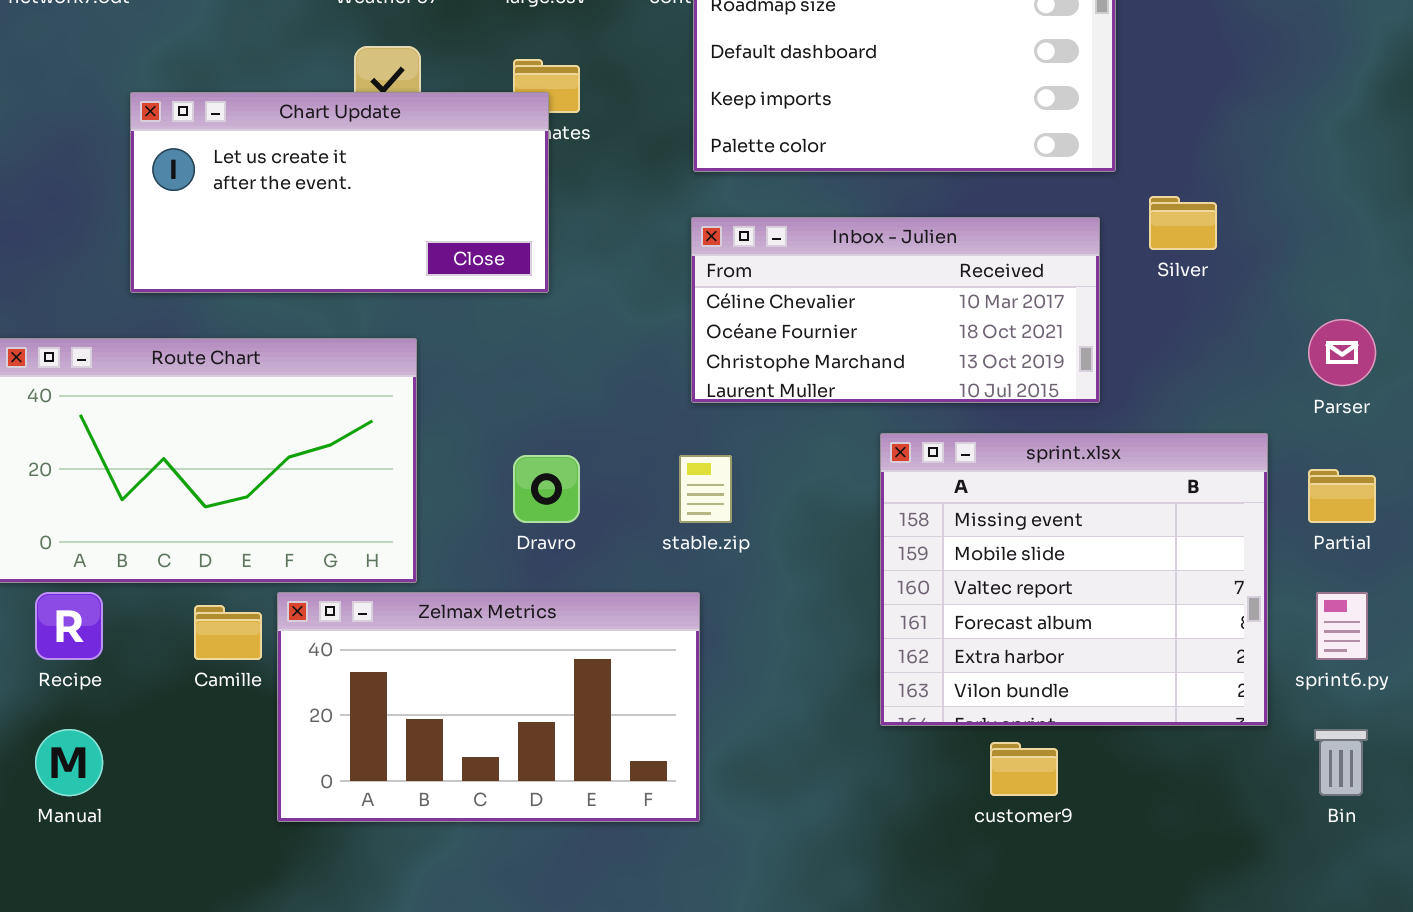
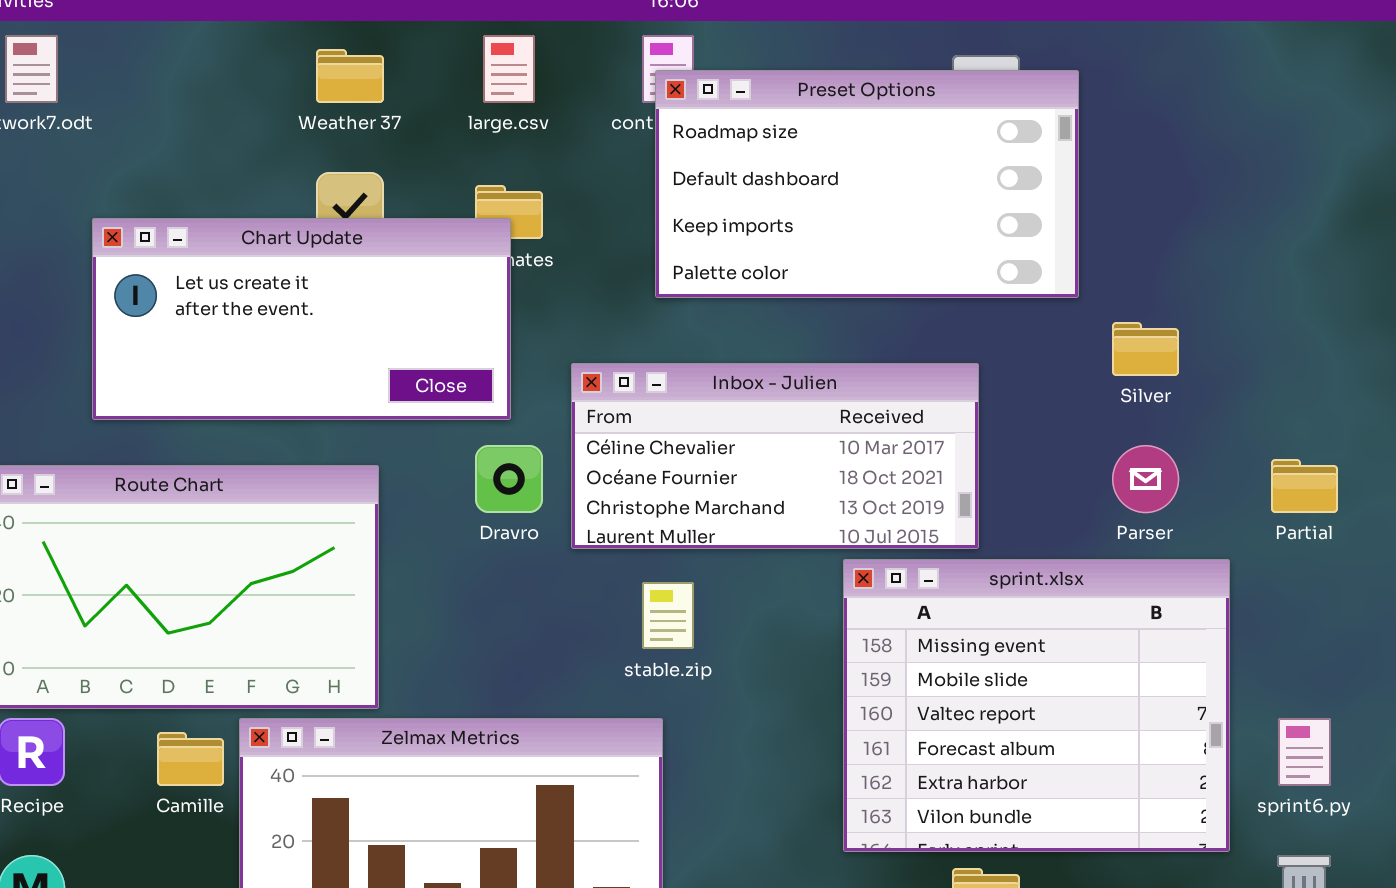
Inbox - Julien: [691,217,1100,403] -> [571,363,979,549], moved
Parser: [1308,319,1376,386] -> [1112,445,1179,513], moved
Dravro: [513,455,580,523] -> [475,445,543,513], moved
Partial: [1308,469,1376,523] -> [1271,459,1338,513], moved

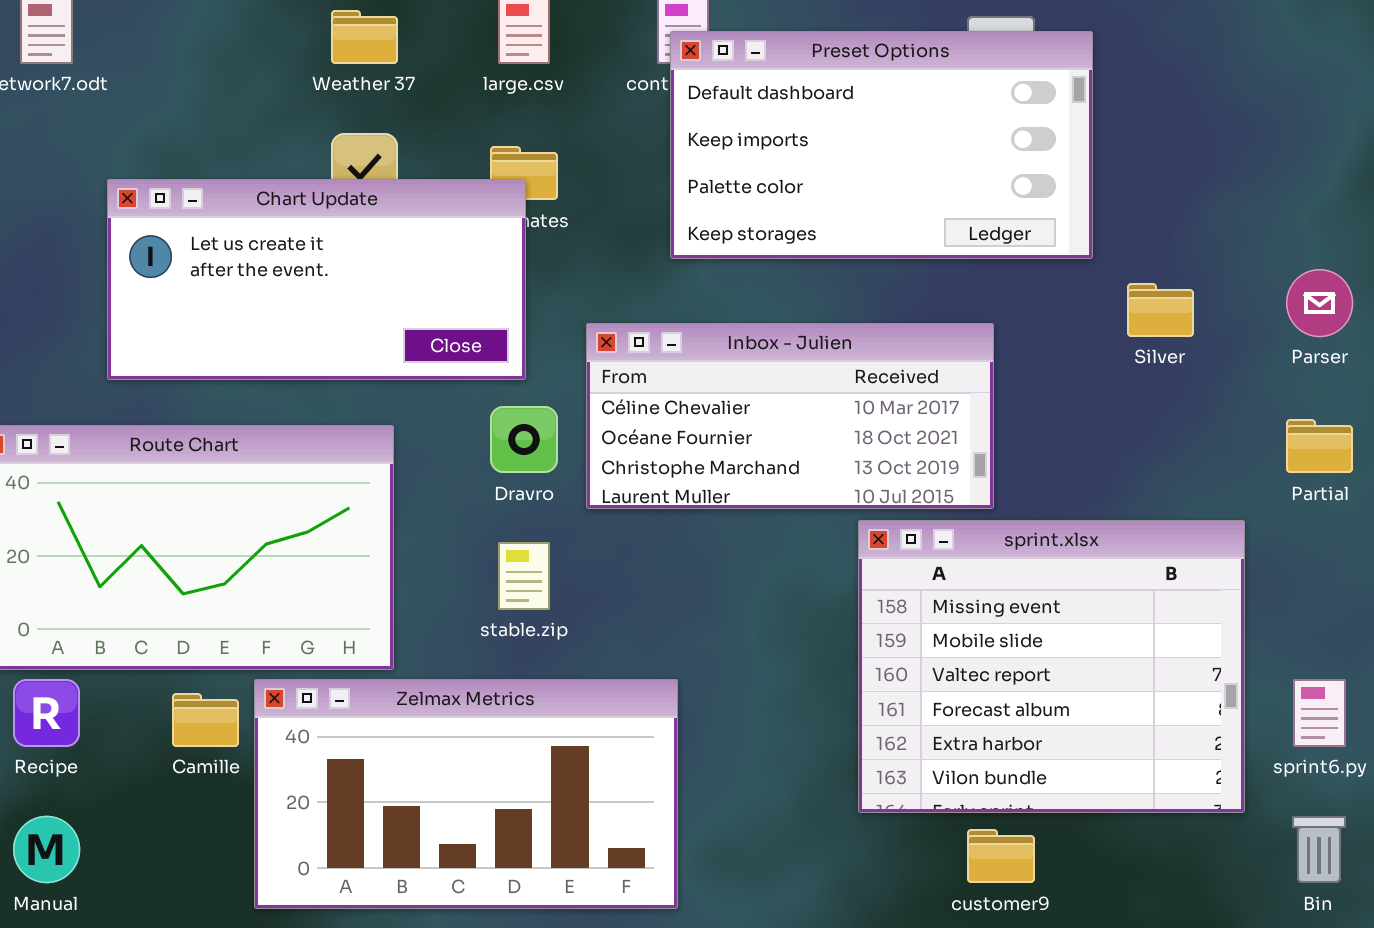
Preset Options: [655,70,1079,298] -> [670,31,1093,259], scrolled down 1 row
Parser: [1112,445,1179,513] -> [1286,269,1353,337], moved
stable.zip: [642,582,694,649] -> [498,542,550,610], moved

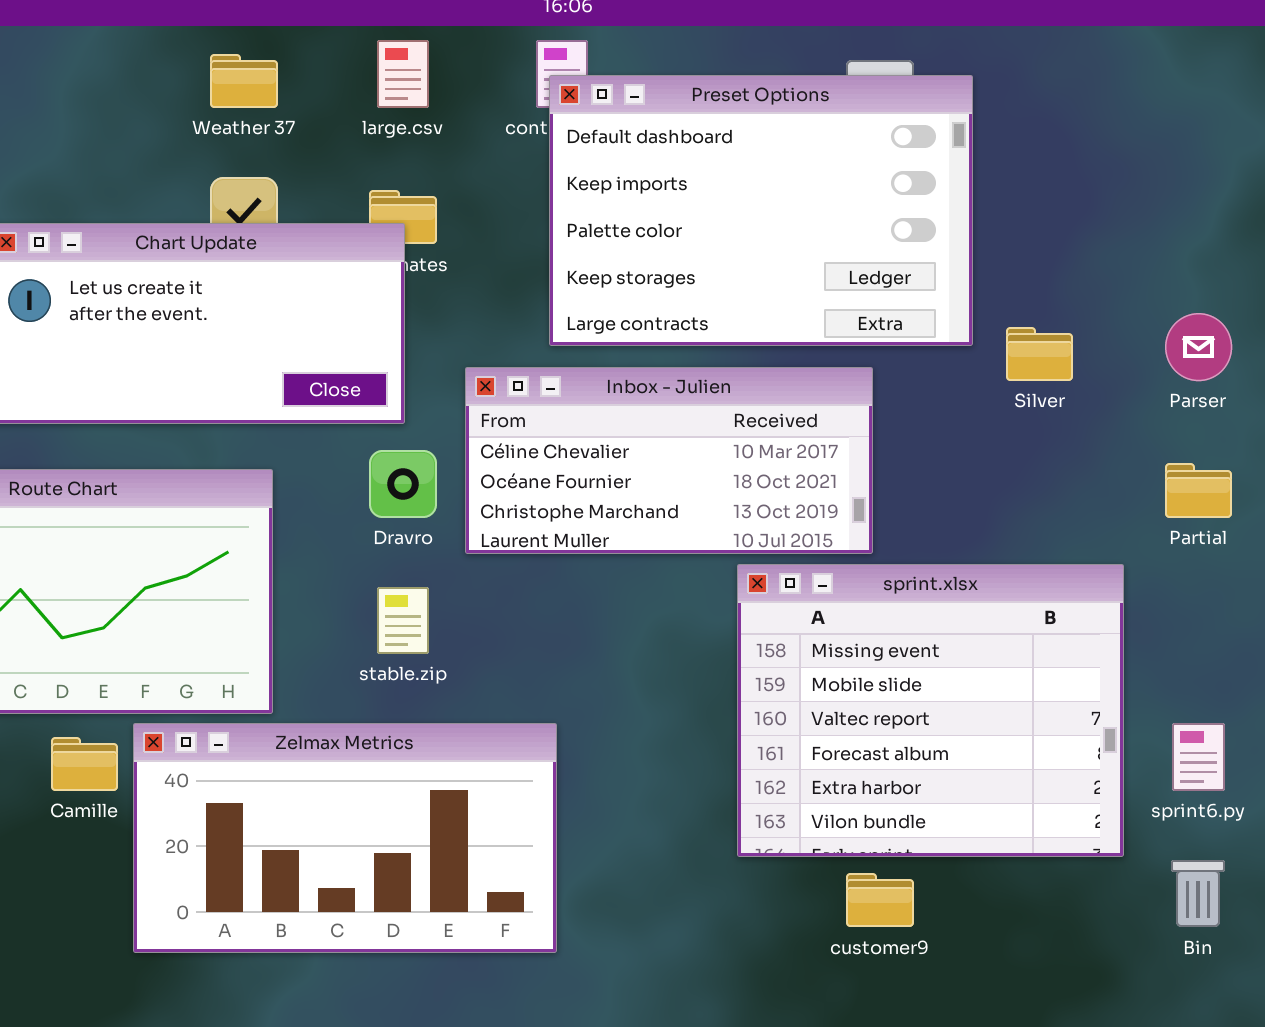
Preset Options: [670,31,1093,259] -> [549,75,973,346], resized

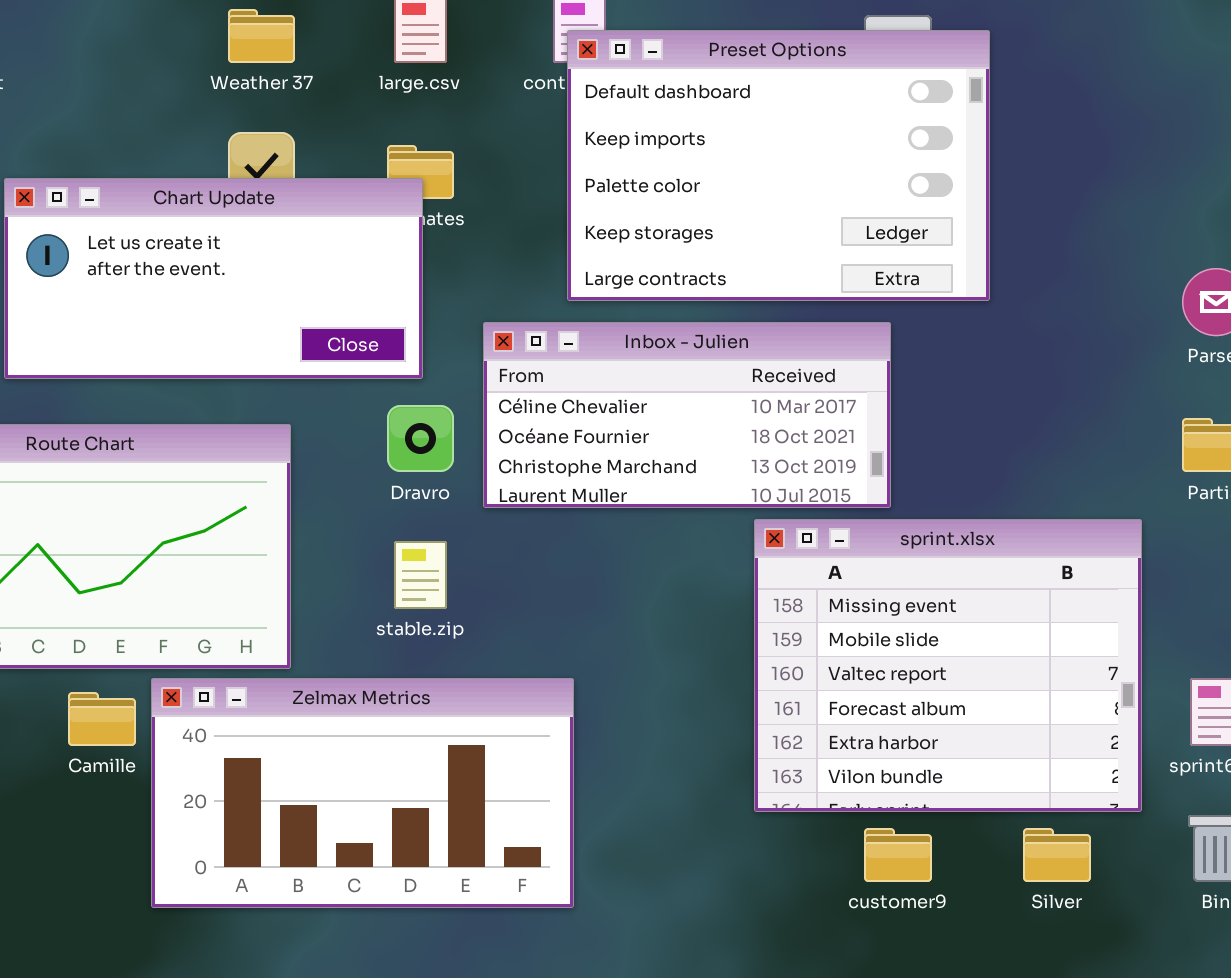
Silver: [1006,327,1073,381] -> [1023,828,1091,882], moved

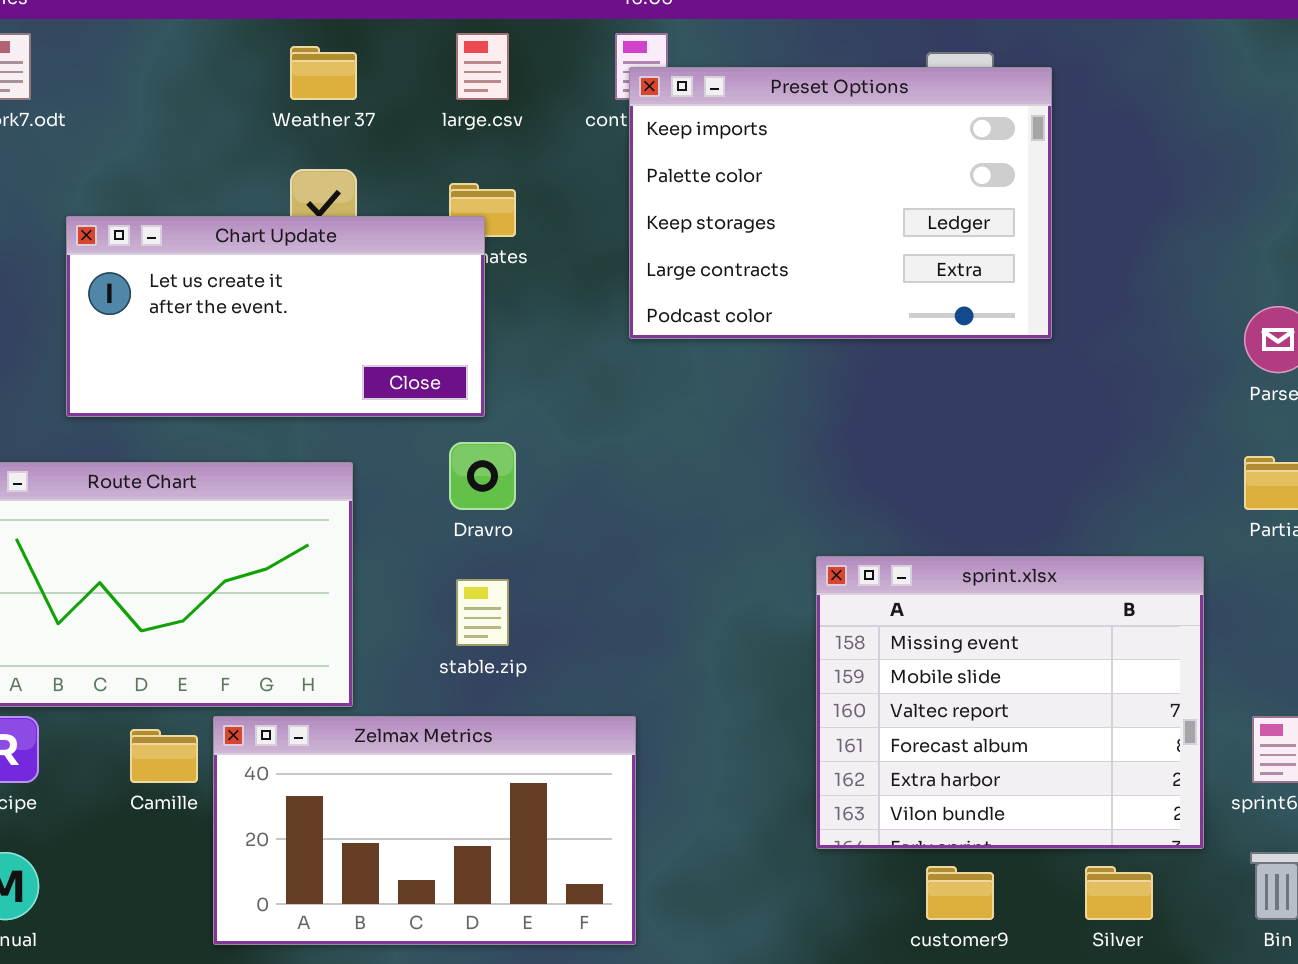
Preset Options: [567,30,990,301] -> [629,67,1052,339], scrolled down 1 row
Inbox - Julien: [483,322,891,508] -> none, closed

